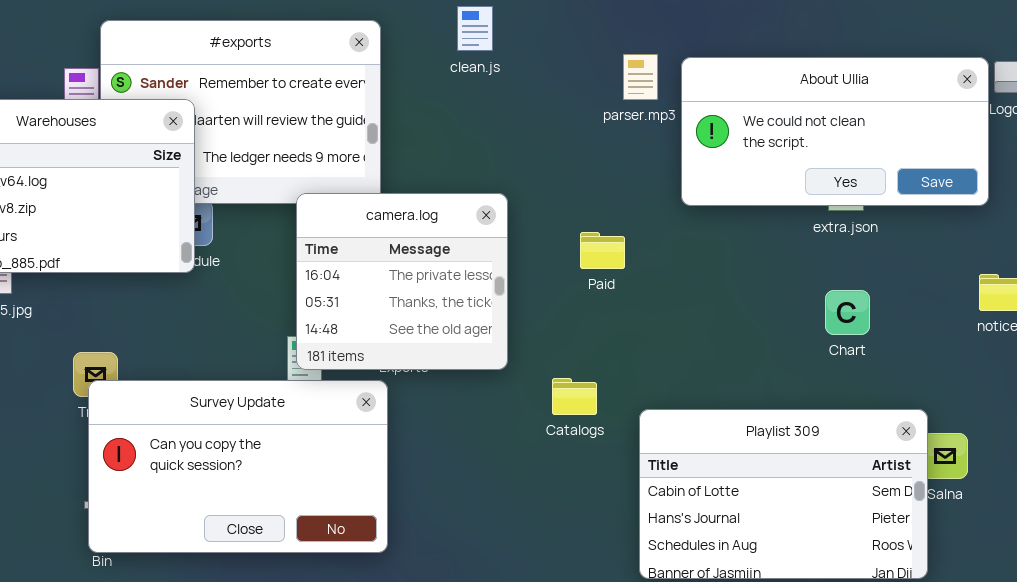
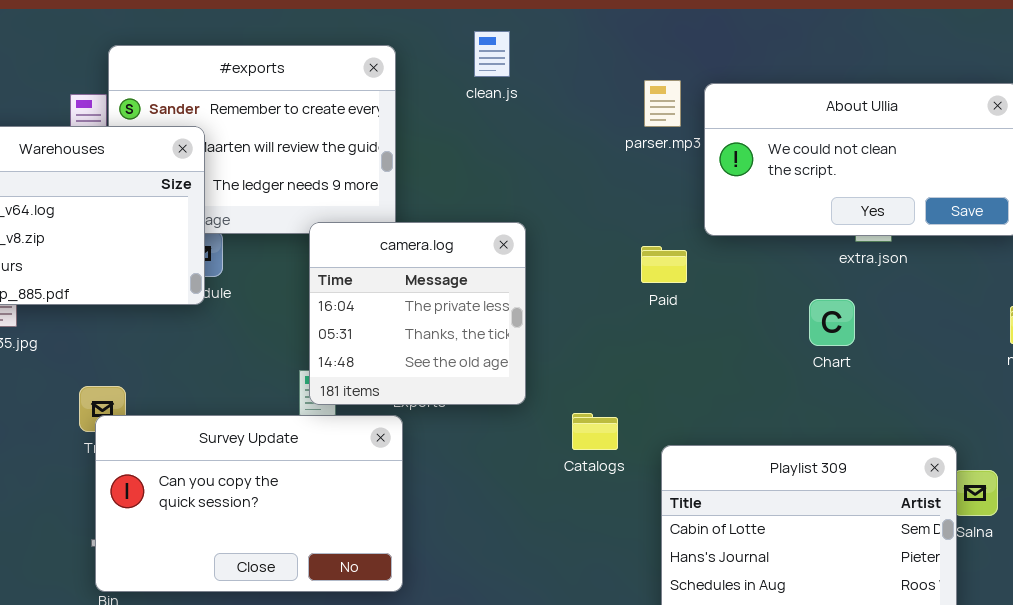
Paid: [580,232,625,269] -> [641,246,687,283], moved
Chart: [825,290,870,335] -> [809,299,855,346], moved

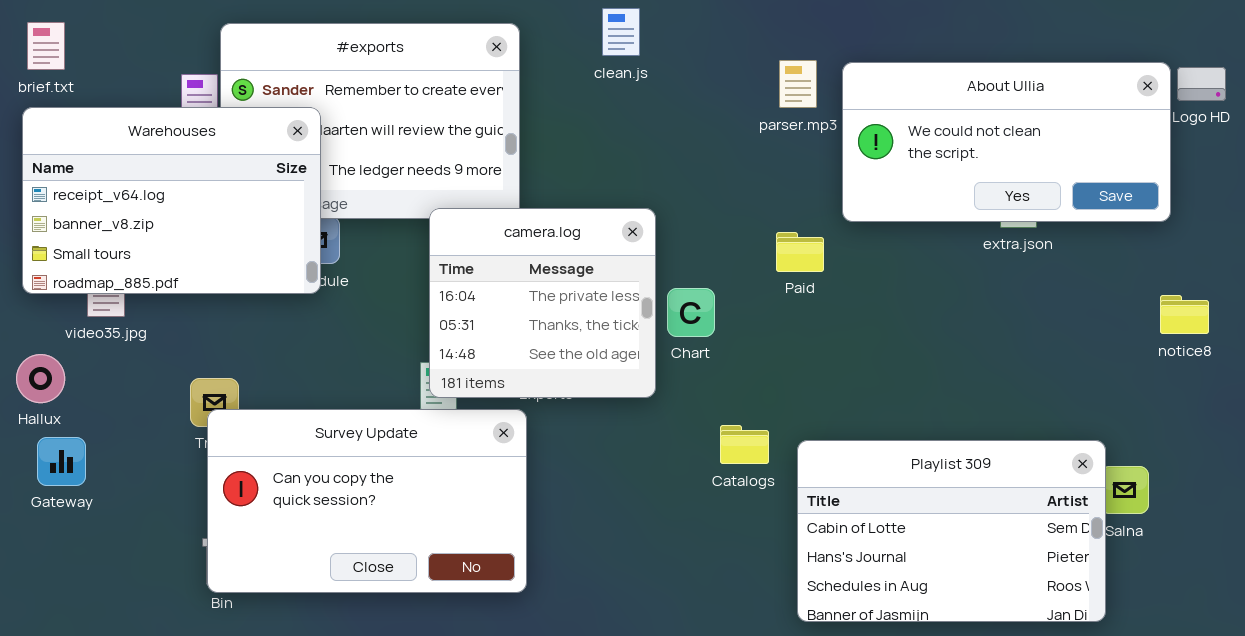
Chart: [809,299,855,346] -> [667,288,715,337], moved
Catalogs: [572,413,618,450] -> [720,425,769,464], moved

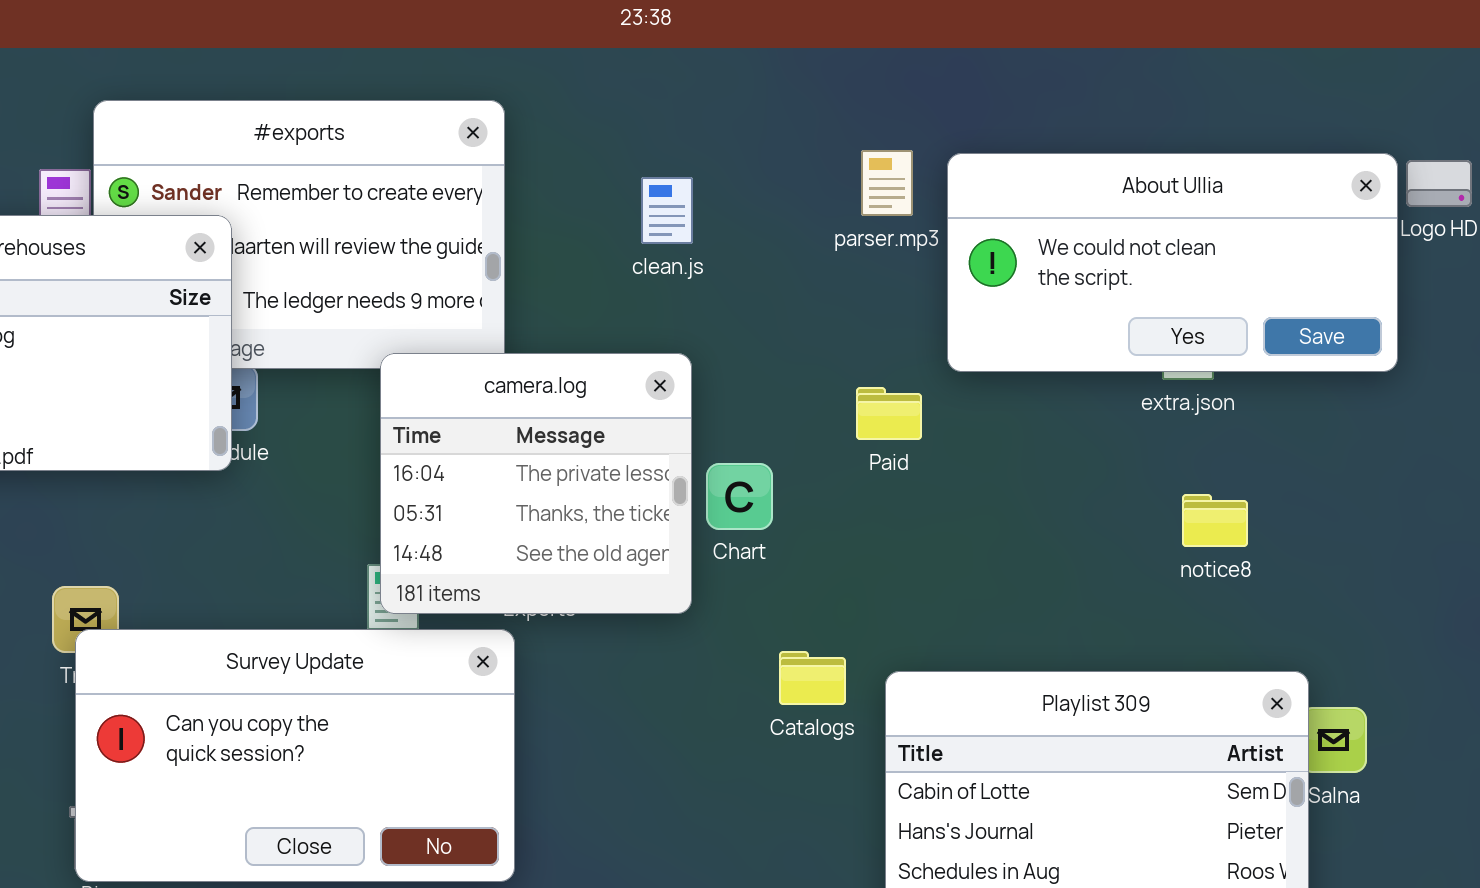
clean.js: [602,8,640,56] -> [641,177,693,244], moved
notice8: [1160,295,1209,334] -> [1182,494,1248,547], moved

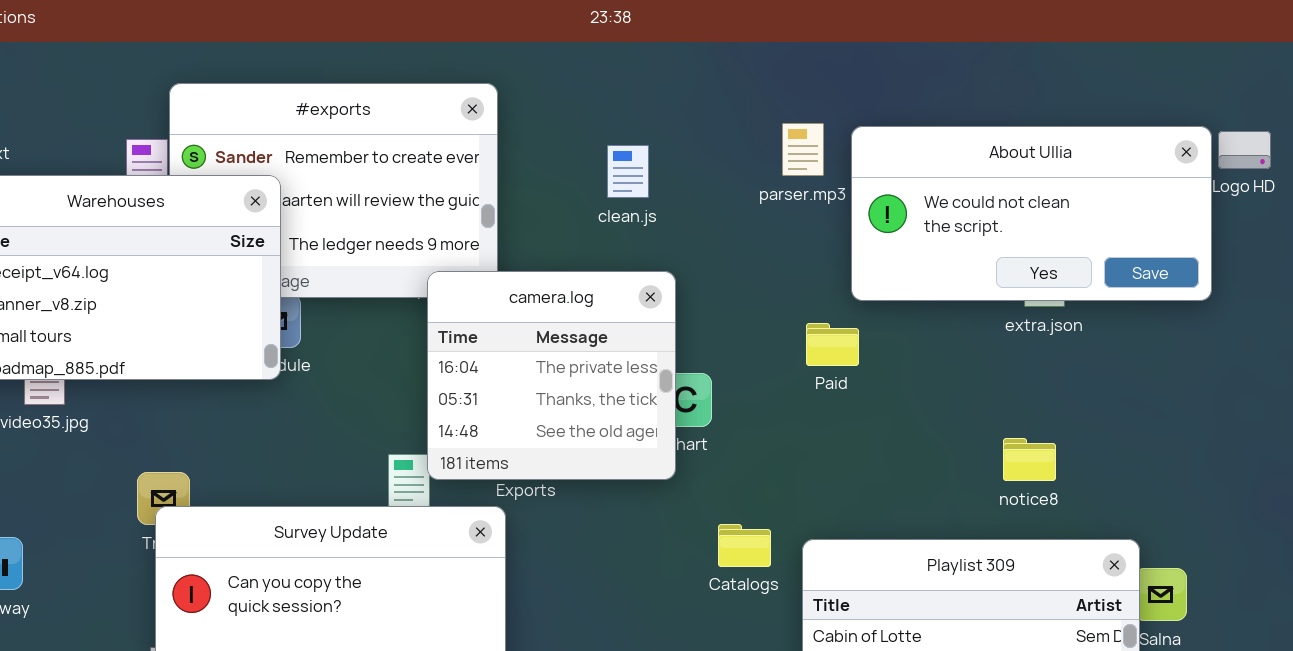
camera.log: [380,353,692,614] -> [427,271,676,480], moved
Paid: [856,387,922,440] -> [806,323,859,366], moved
notice8: [1182,494,1248,547] -> [1003,438,1056,481], moved

